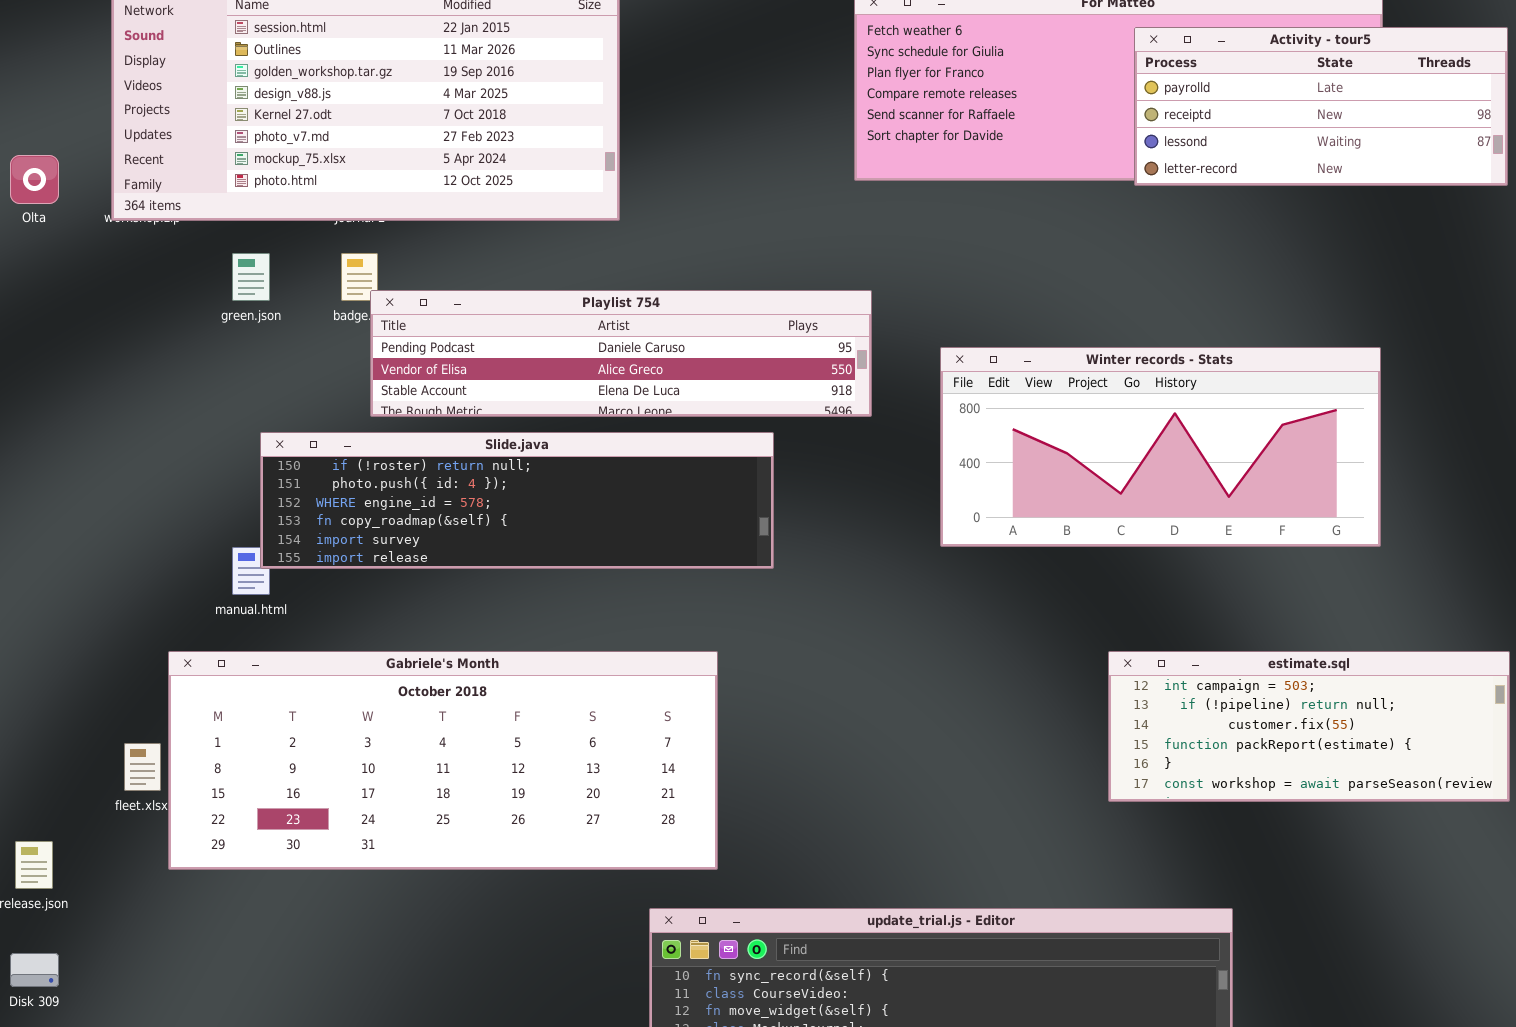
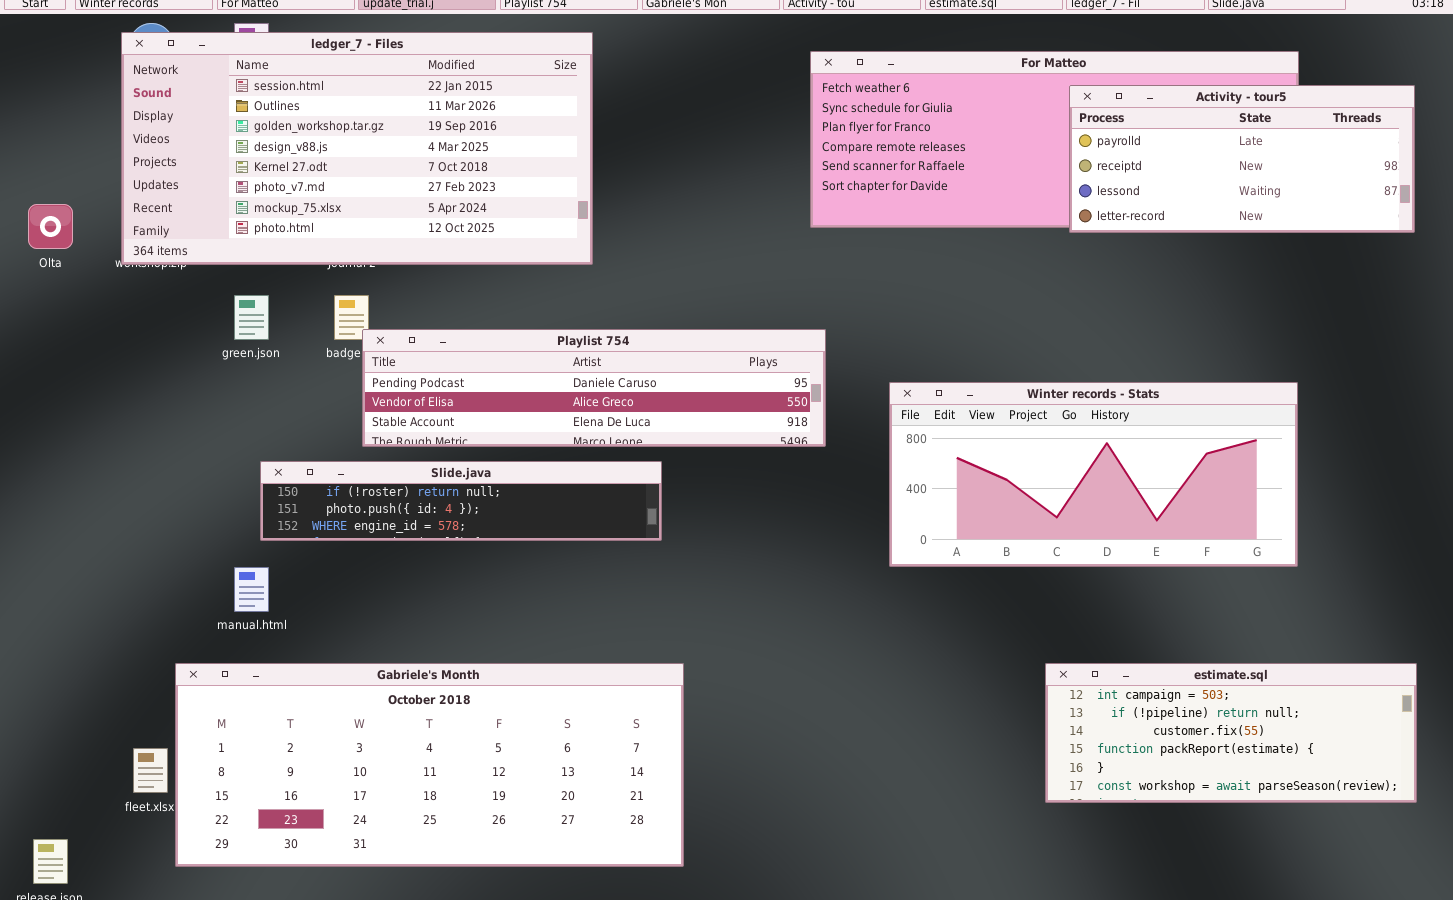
Slide.java: [260,432,774,569] -> [260,461,662,541], resized

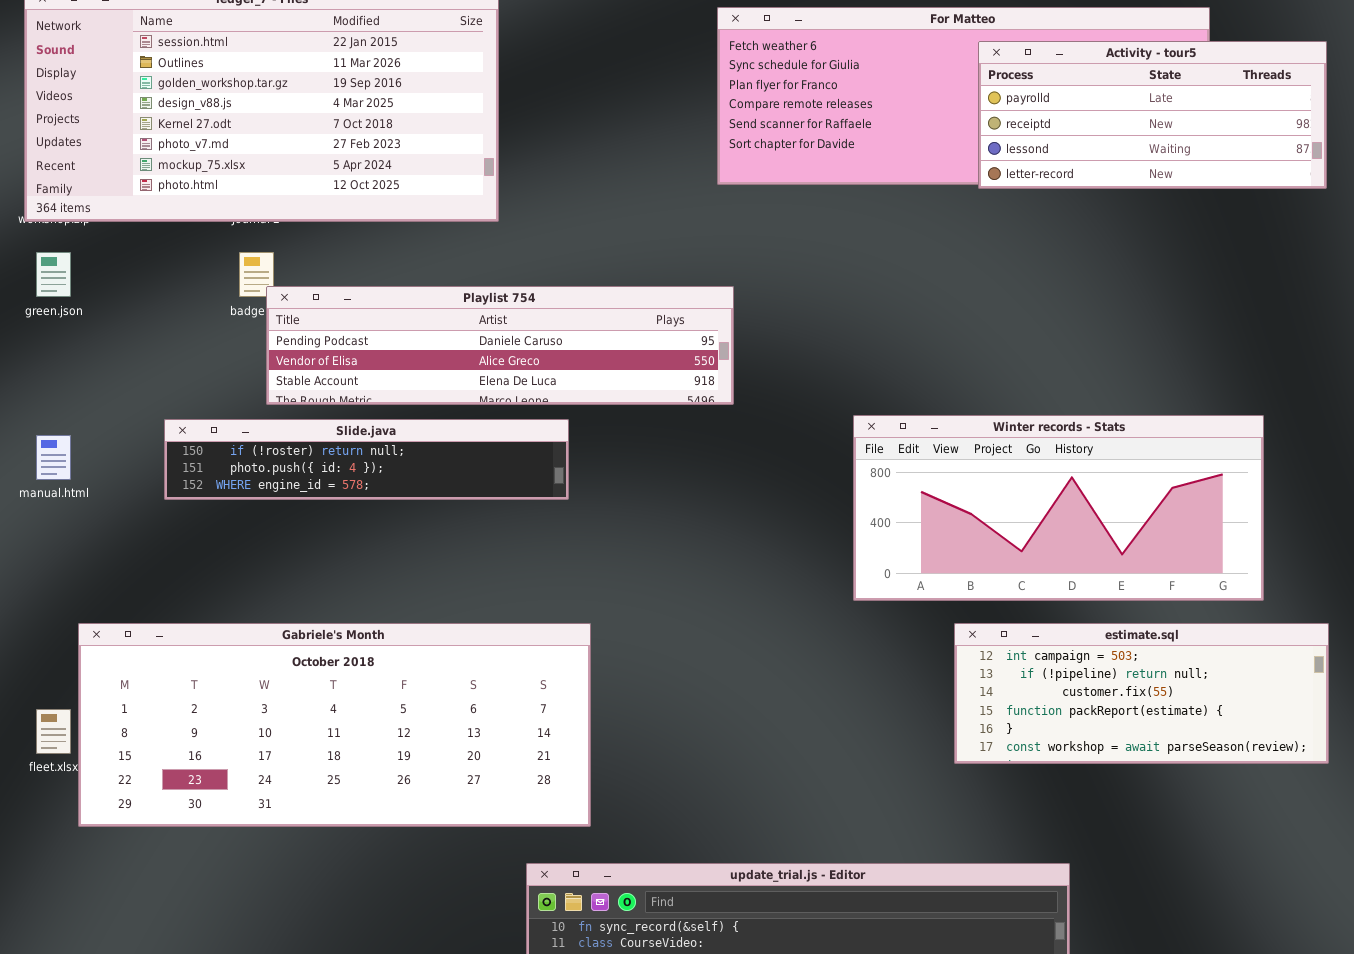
green.json: [234,295,269,340] -> [36,252,71,297], moved
Winter records - Stats: [889,382,1298,567] -> [853,415,1264,601], moved
manual.html: [234,567,269,612] -> [36,435,71,480], moved

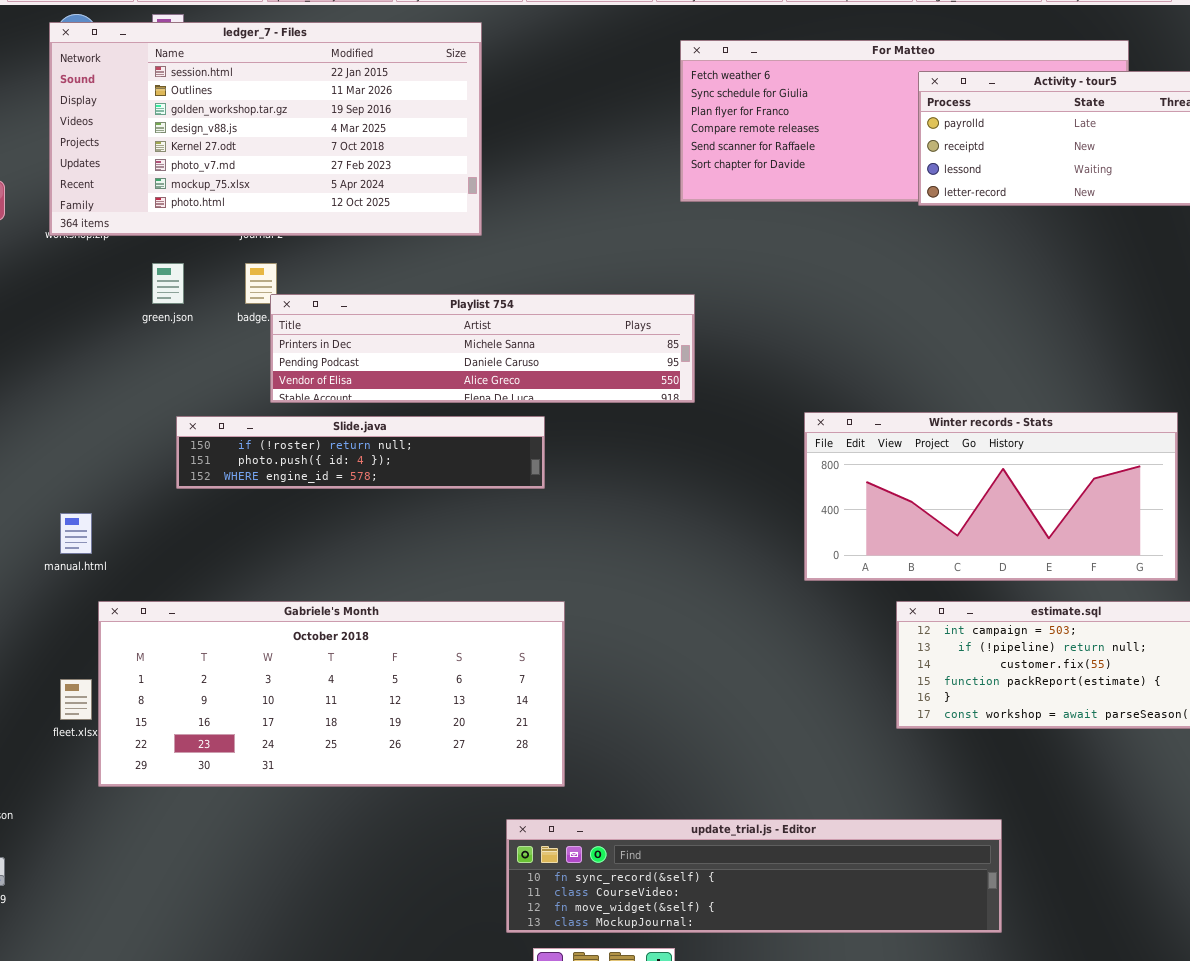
green.json: [36,252,71,297] -> [152,263,184,304], moved
Playlist 754: [266,286,734,405] -> [270,294,695,403], scrolled up 1 row
manual.html: [36,435,71,480] -> [60,513,92,554], moved

